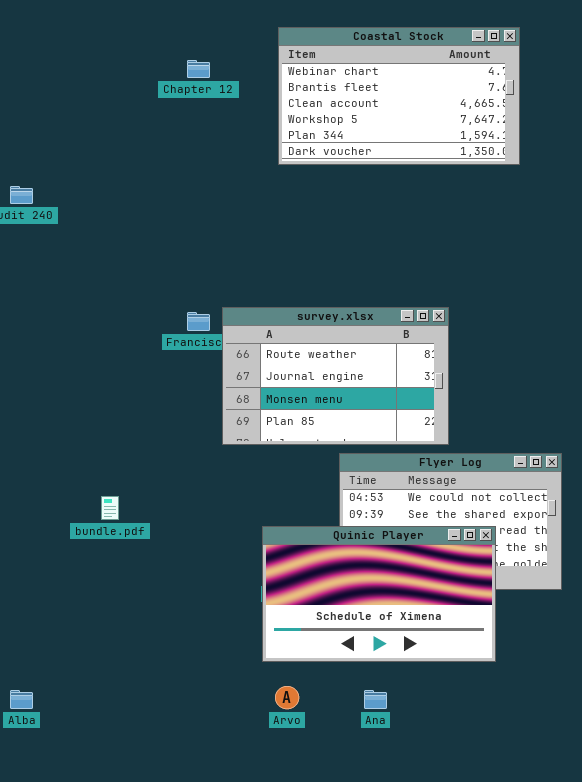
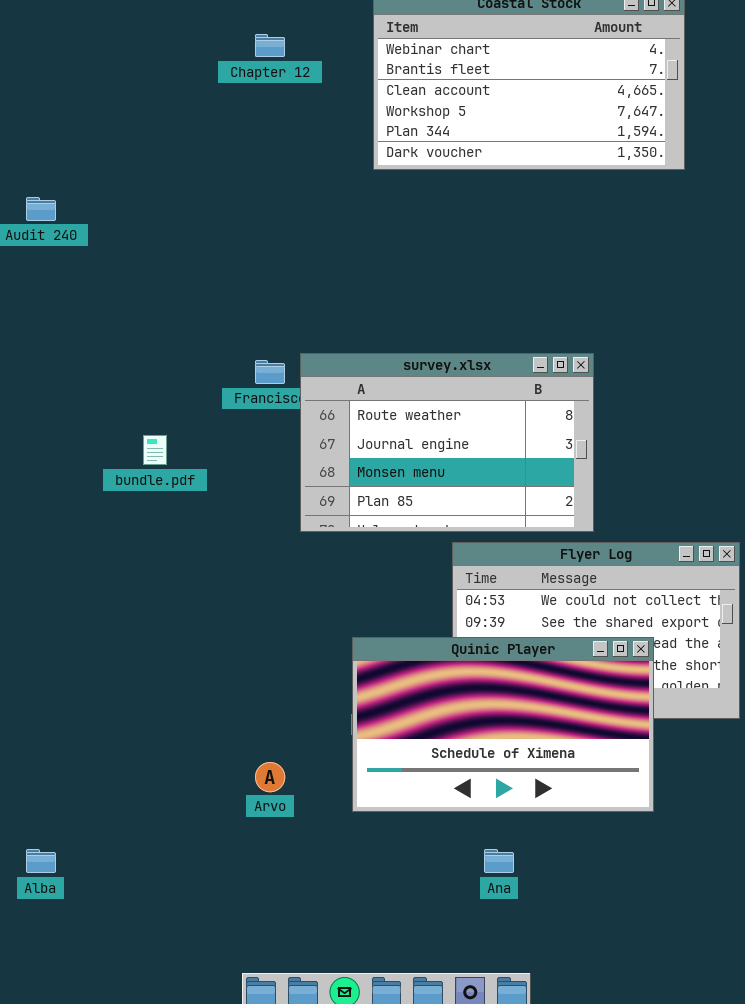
bundle.pdf: [101,496,119,520] -> [143,435,167,465], moved
Arvo: [275,686,299,709] -> [255,762,285,792], moved

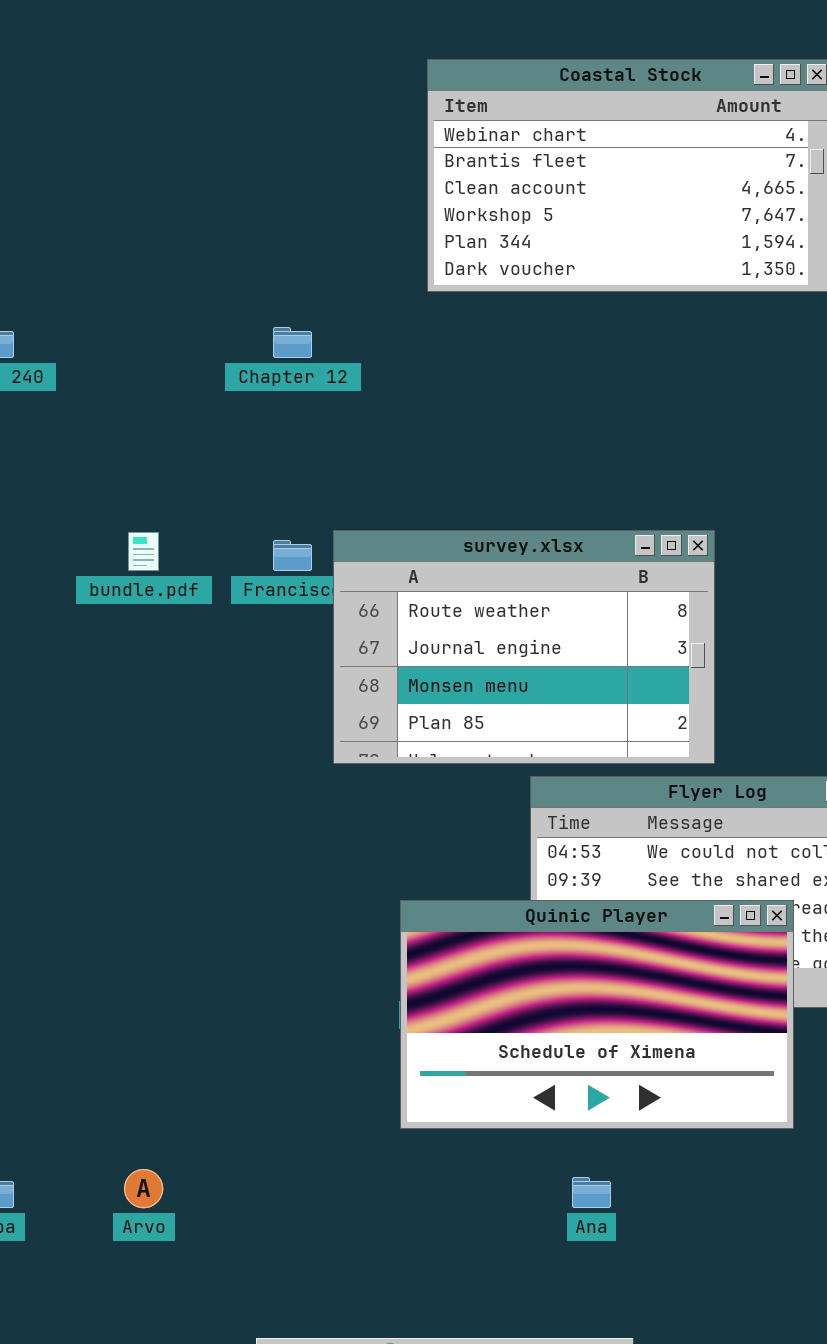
Chapter 12: [255,34,285,57] -> [273,327,312,358], moved
bundle.pdf: [143,435,167,465] -> [128,532,159,571], moved
Arvo: [255,762,285,792] -> [124,1169,163,1208], moved

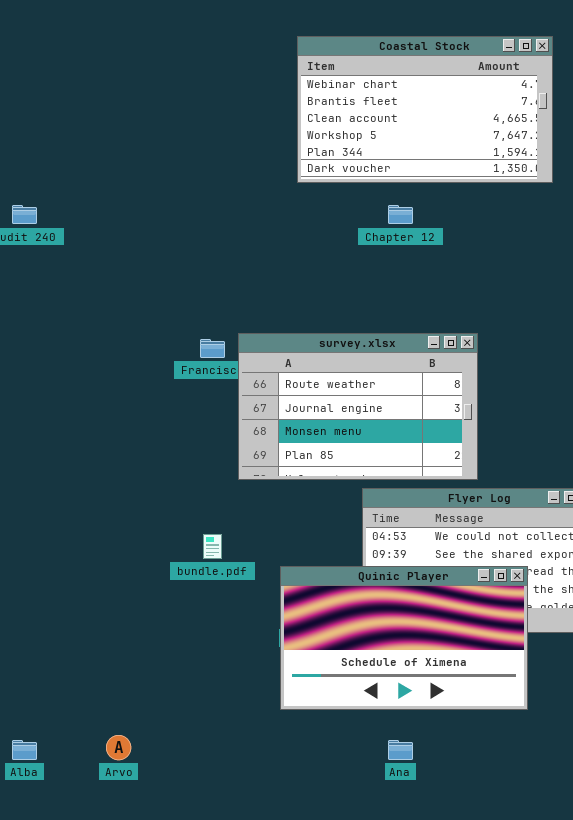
Chapter 12: [273,327,312,358] -> [388,205,413,224], moved
bundle.pdf: [128,532,159,571] -> [203,534,222,559], moved

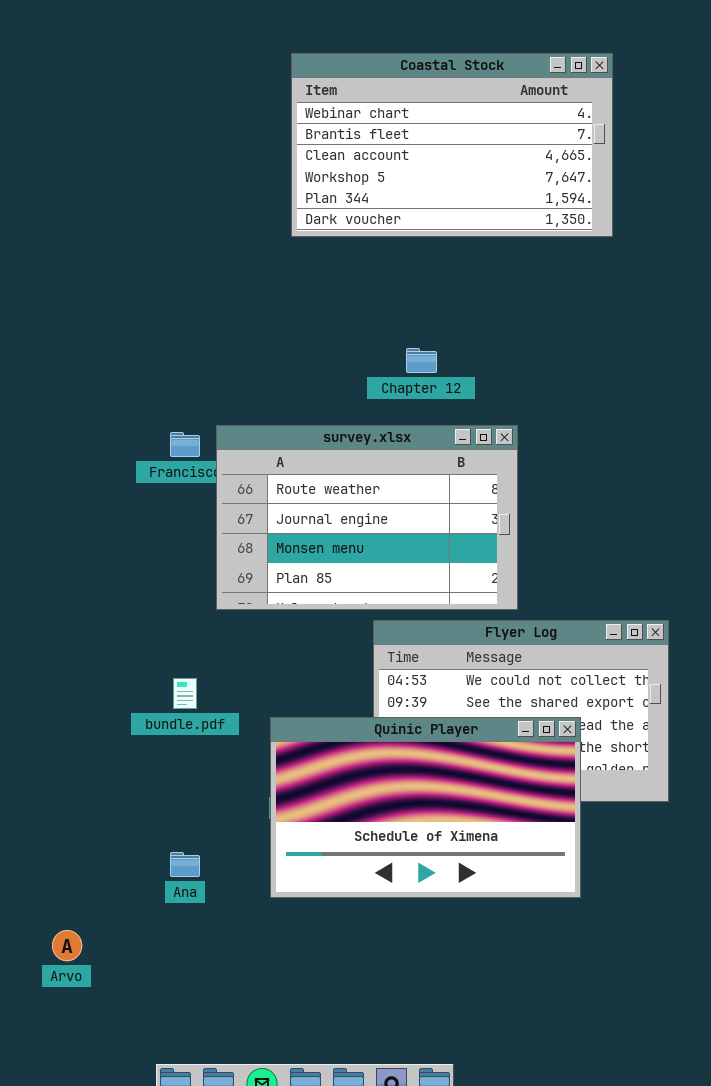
Chapter 12: [388,205,413,224] -> [406,348,437,373], moved
Ana: [388,740,413,760] -> [170,852,200,877], moved

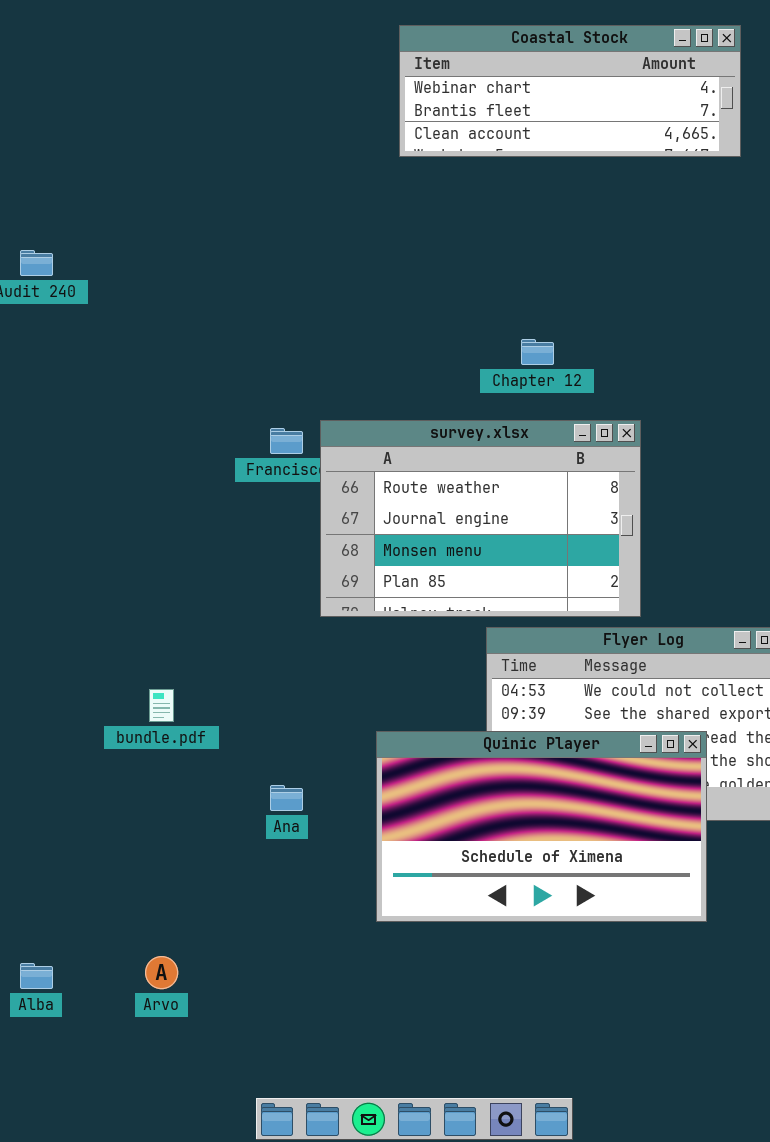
Coastal Stock: [291,53,613,237] -> [399,25,741,157], resized
bundle.pdf: [173,678,197,709] -> [149,689,174,722], moved
Ana: [170,852,200,877] -> [270,785,303,811], moved

